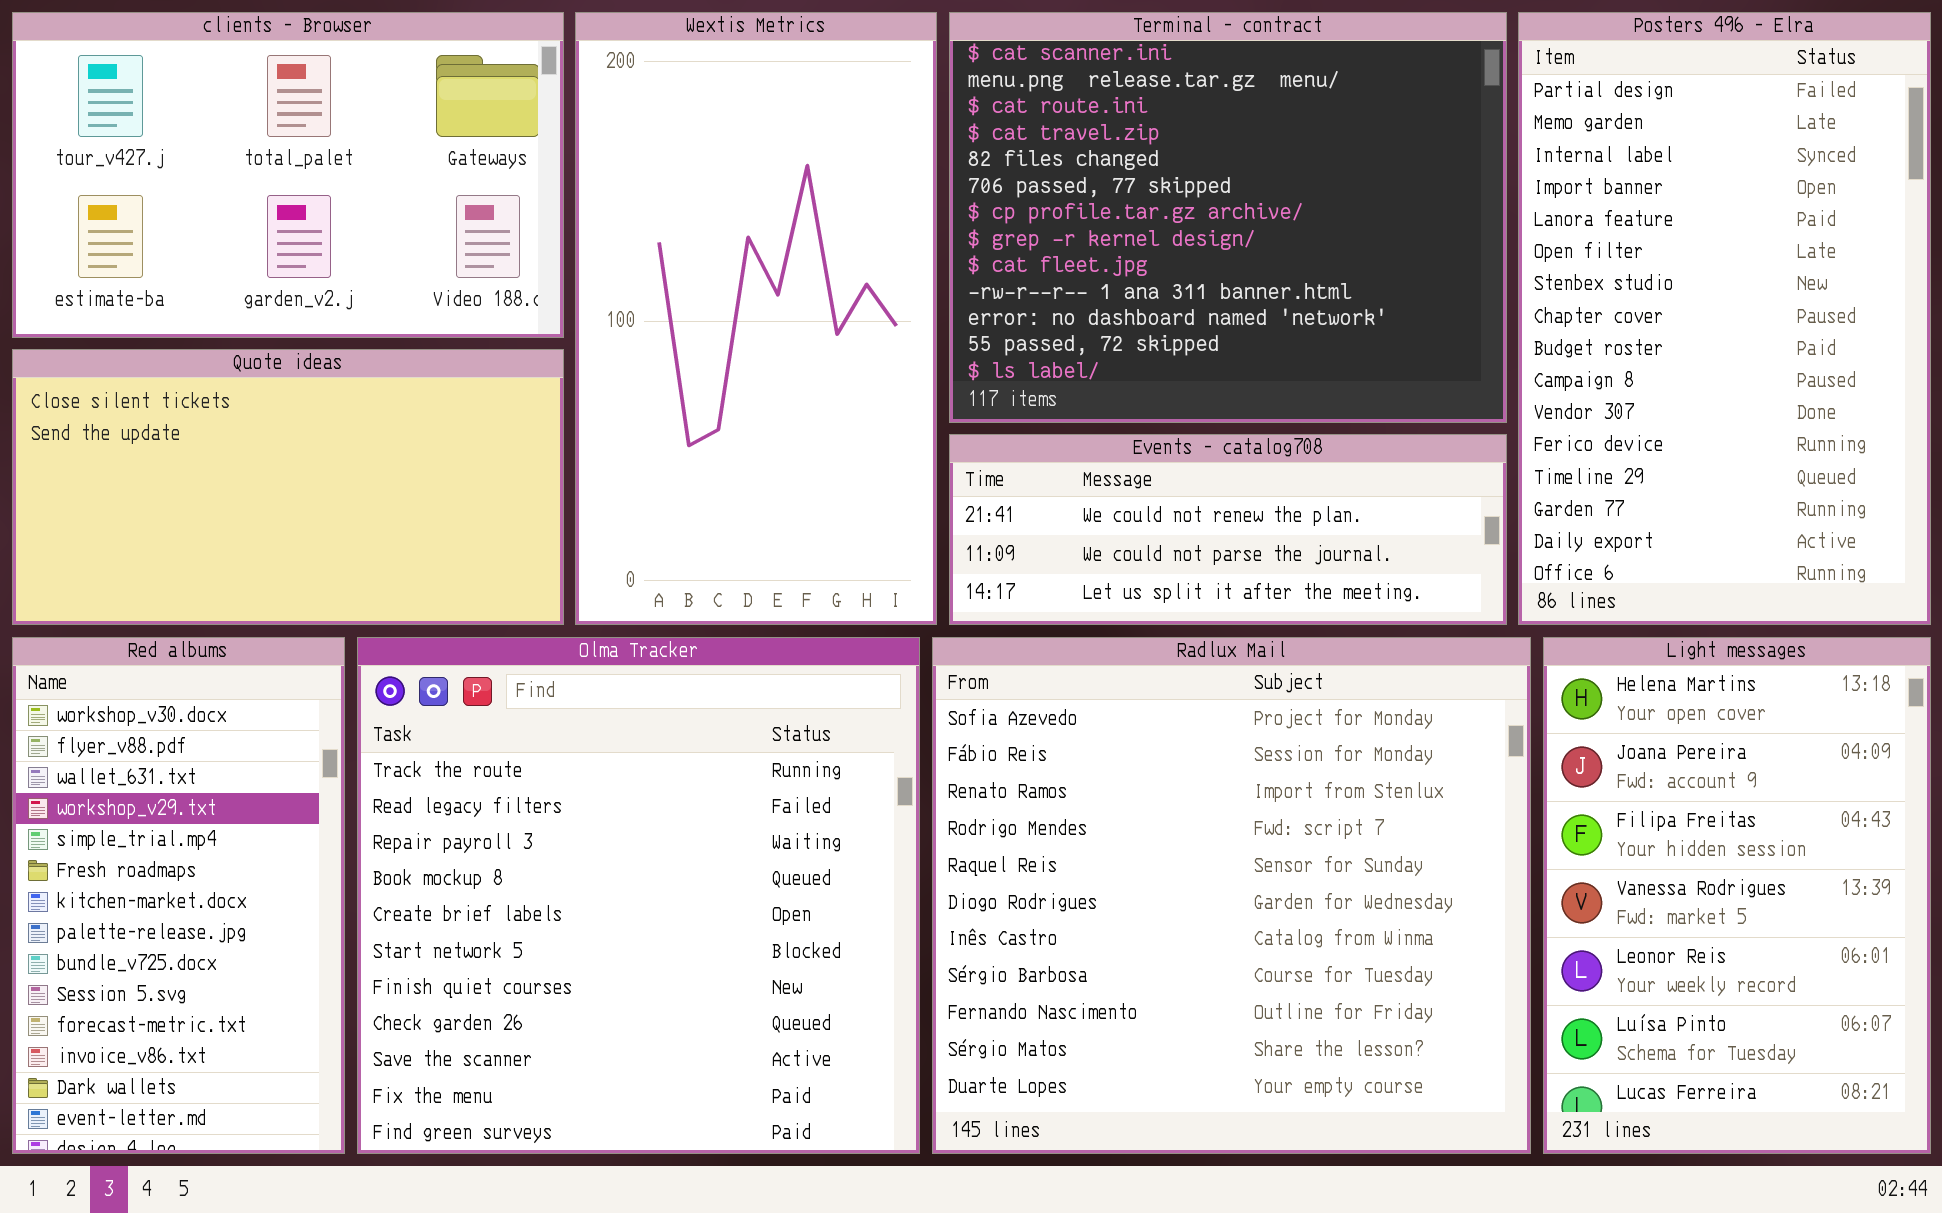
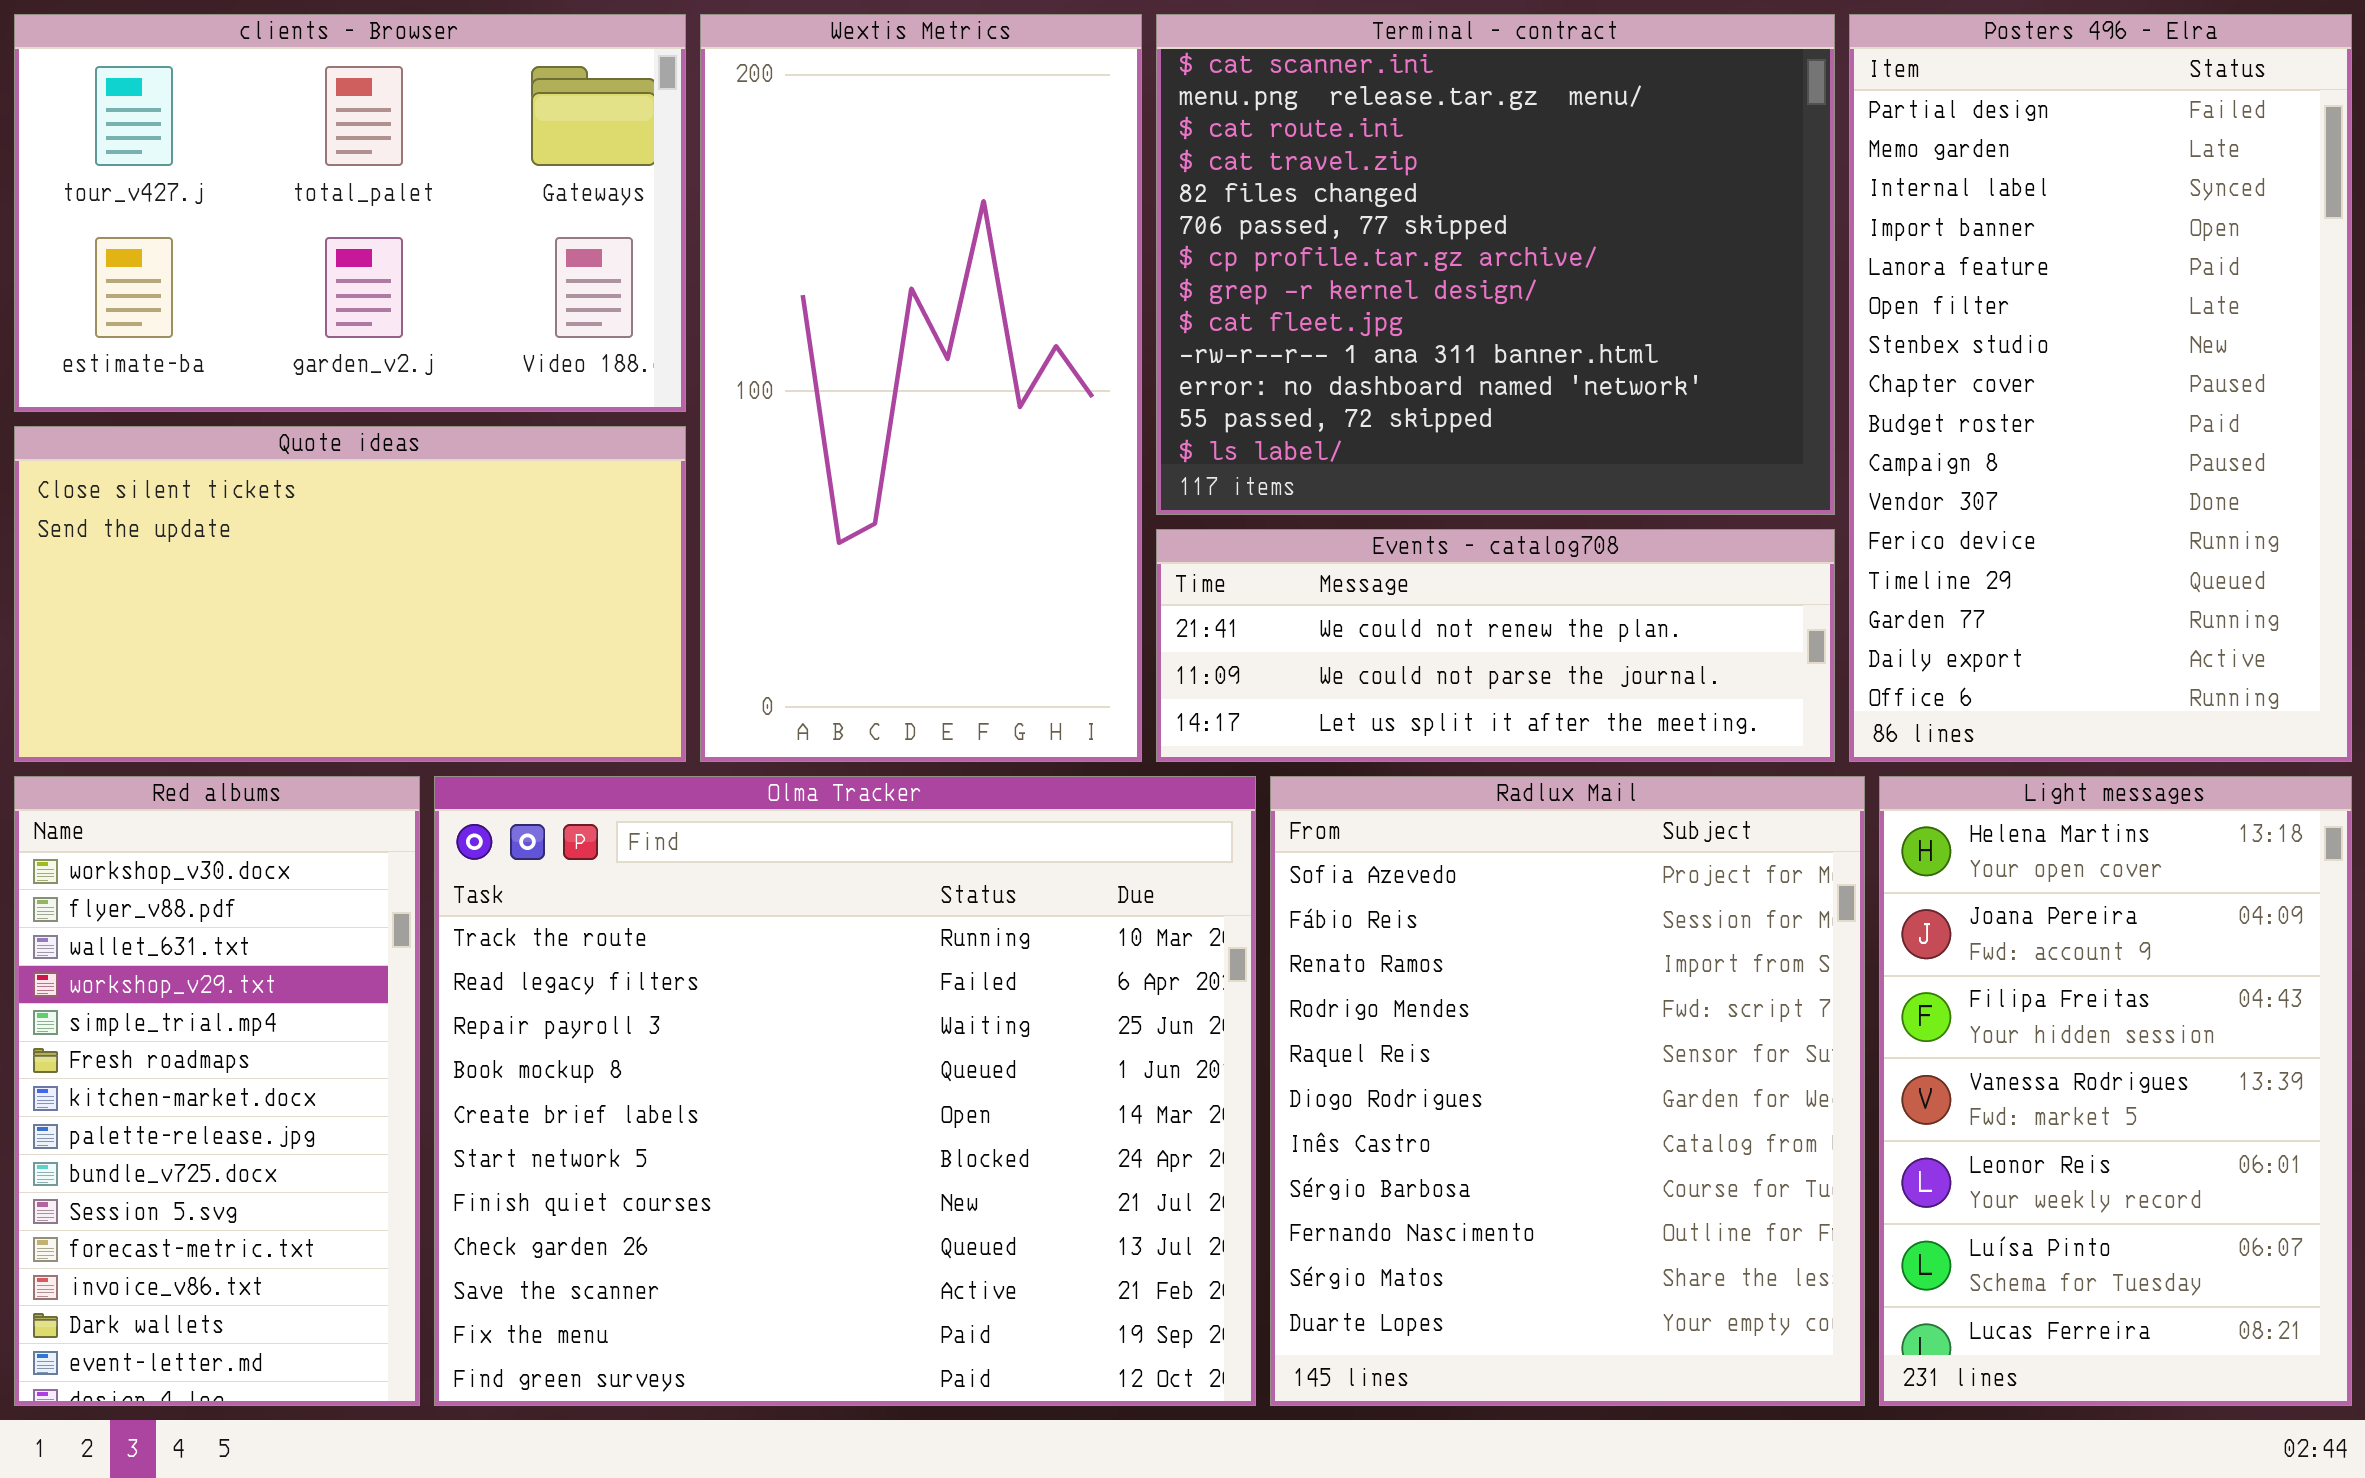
Olma Tracker: [357,637,920,1154] -> [434,776,1256,1406], resized
Radlux Mail: [932,637,1531,1154] -> [1270,776,1865,1406], resized

